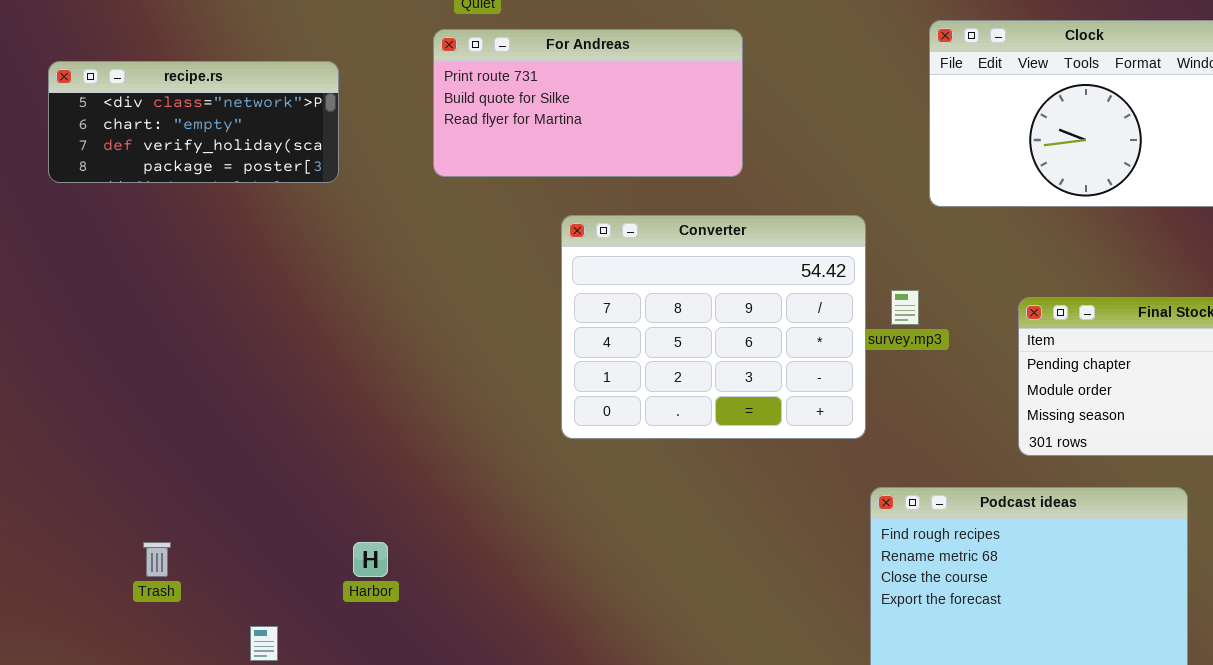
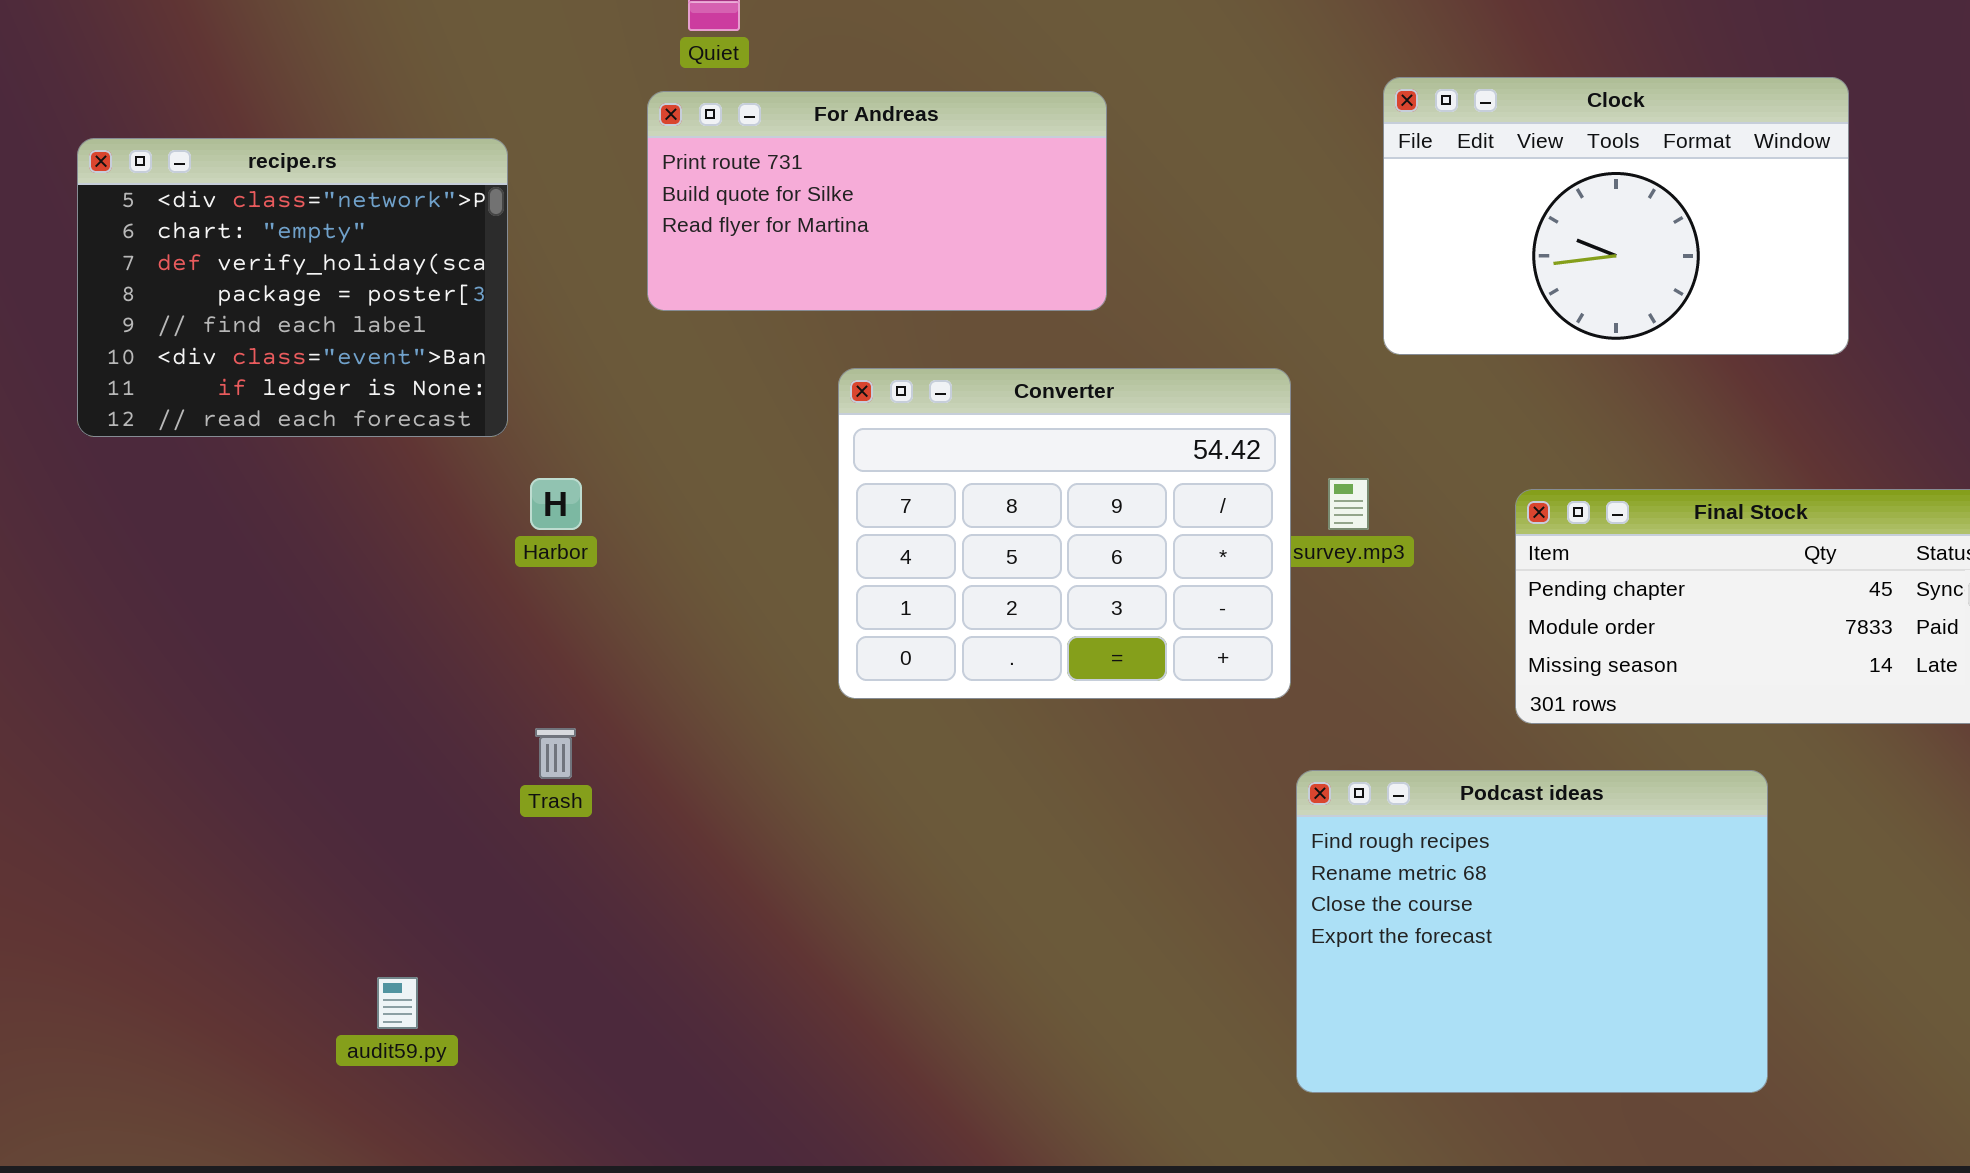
recipe.rs: [48,61,339,183] -> [77,138,508,437], resized
Trash: [143,542,171,577] -> [535,728,576,779], moved
Harbor: [353,542,388,577] -> [530,478,582,530], moved

